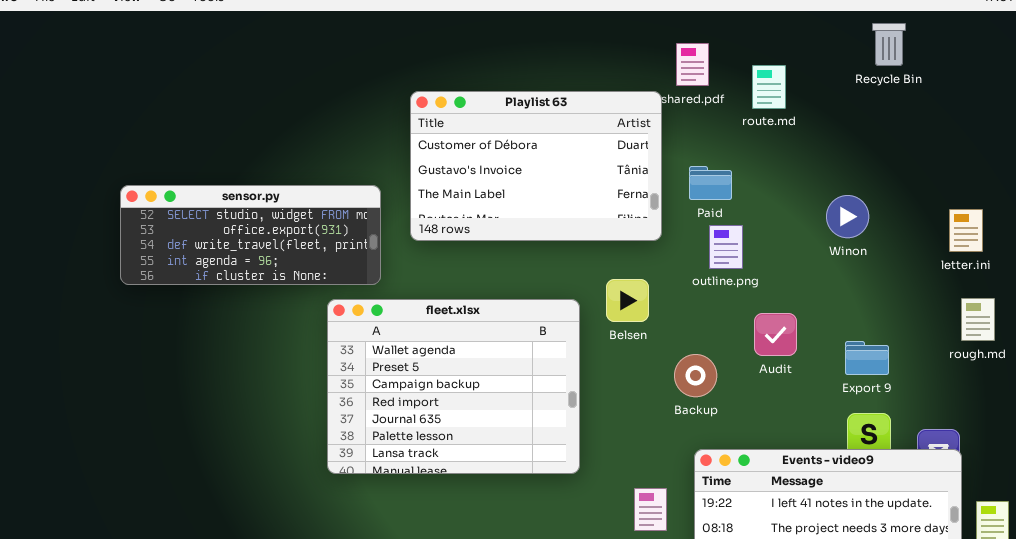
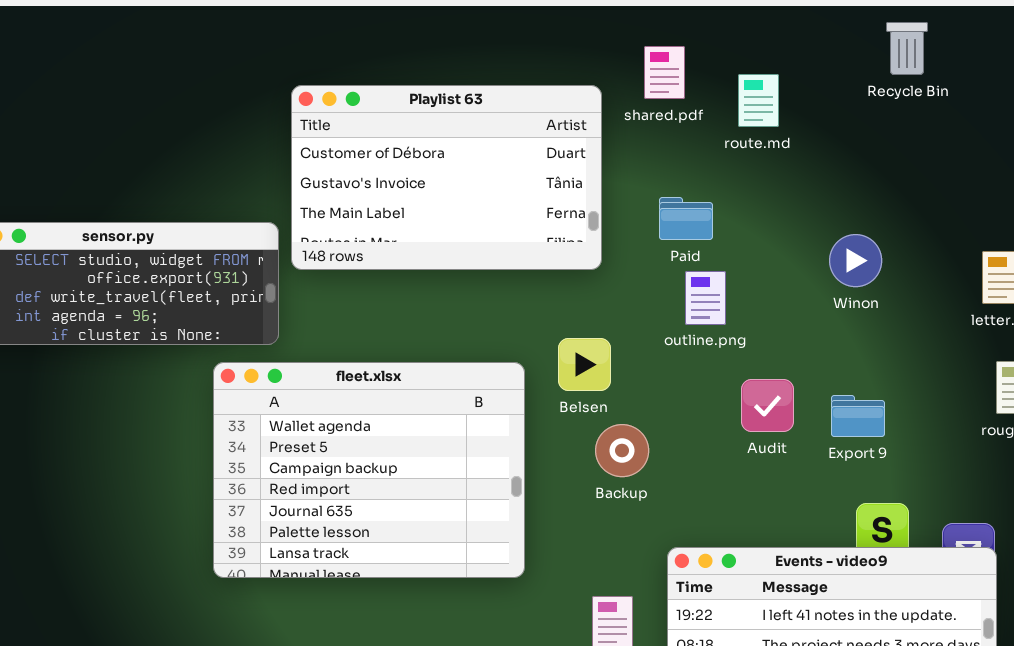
Playlist 63: [410,91,662,241] -> [291,85,602,270], moved
Export 9: [845,341,889,375] -> [831,395,885,437], moved
Backup: [674,354,717,397] -> [595,424,649,477], moved

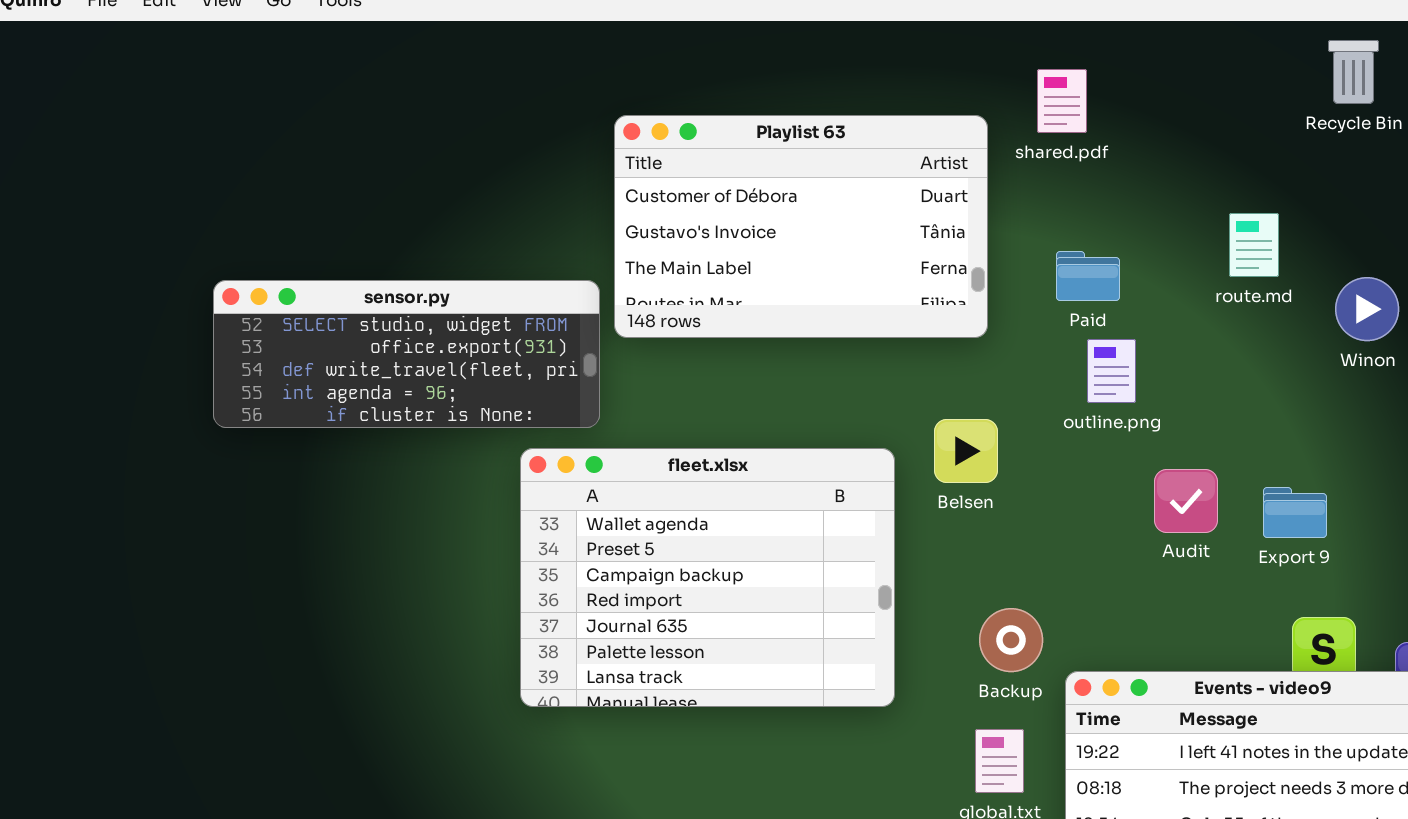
route.md: [738,74,779,127] -> [1229,213,1279,277], moved
Winon: [829,234,882,287] -> [1335,277,1399,341], moved
Backup: [595,424,649,477] -> [979,608,1043,672], moved

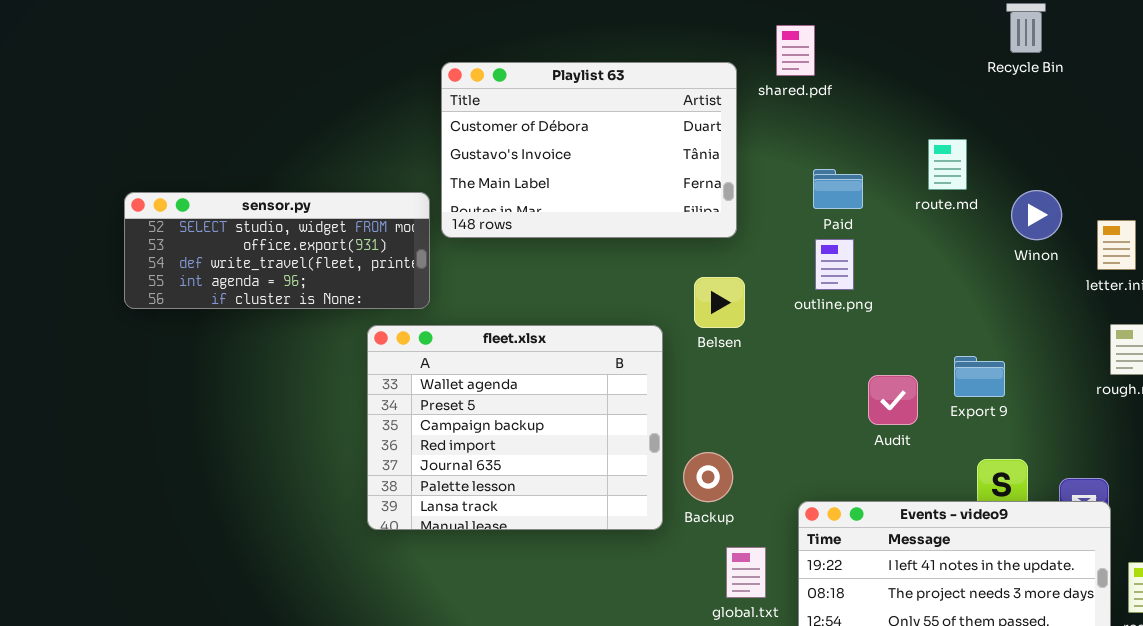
Paid: [1056,251,1120,301] -> [813,169,863,209], moved
Belsen: [934,419,998,483] -> [694,277,745,328], moved
Audit: [1154,469,1218,533] -> [868,375,918,425], moved
Backup: [979,608,1043,672] -> [683,452,733,502], moved

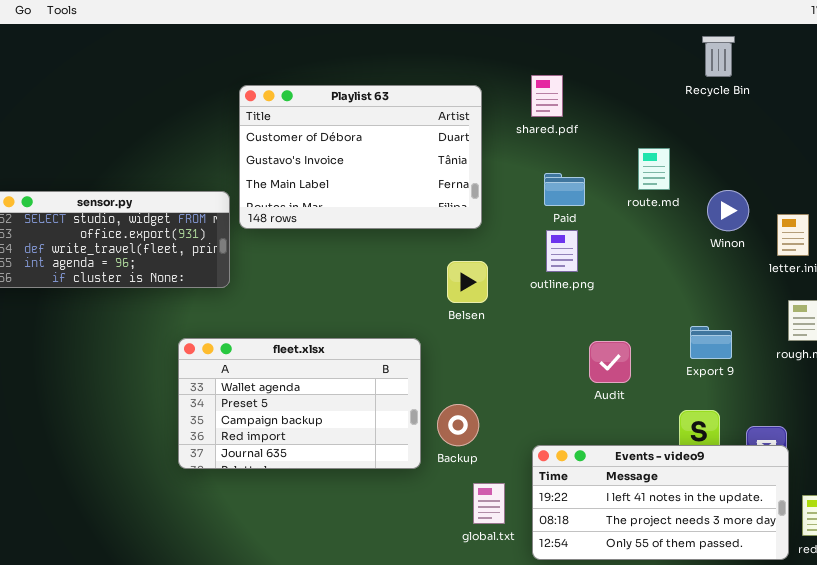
shared.pdf: [776,25,815,76] -> [531,75,563,117], moved
fleet.xlsx: [367,325,663,530] -> [178,338,421,469], resized
Export 9: [954,356,1005,397] -> [690,326,732,359], moved

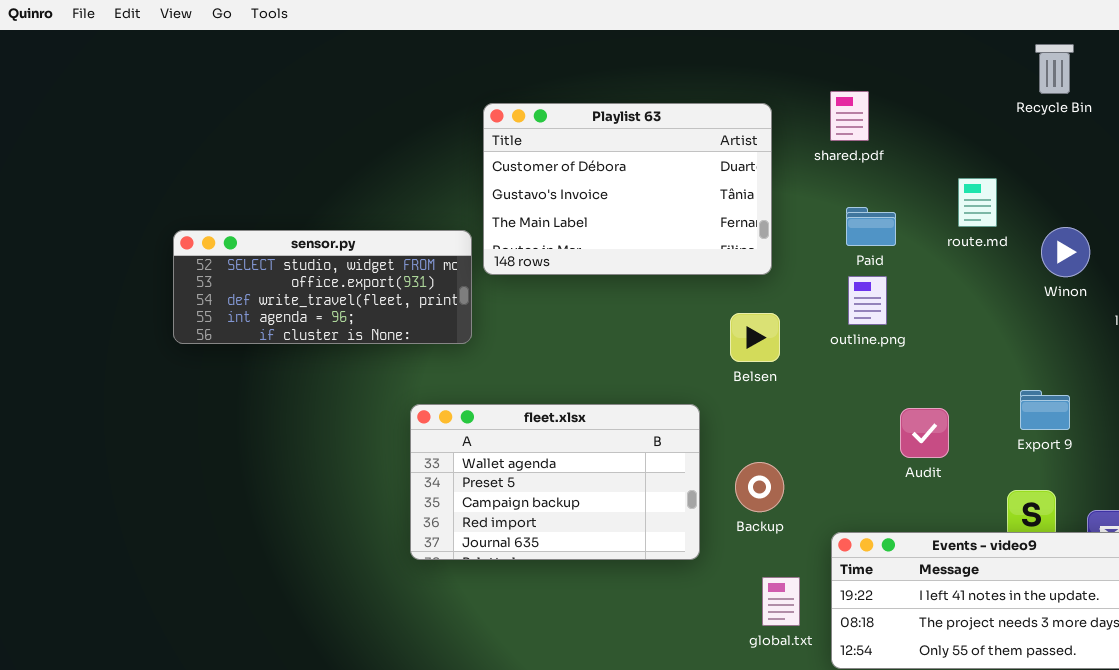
Backup: [437,404,479,446] -> [735,462,784,512], moved

